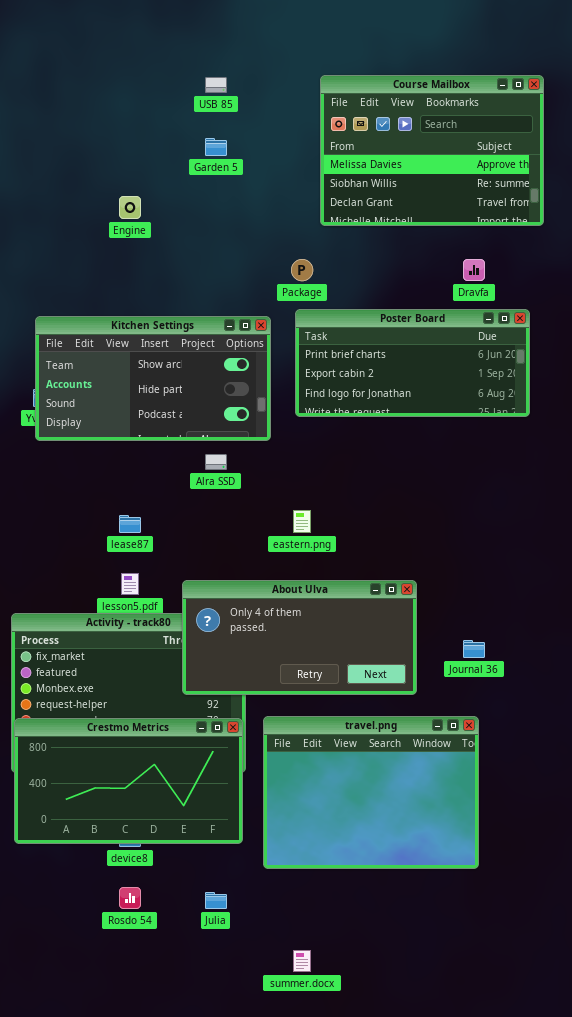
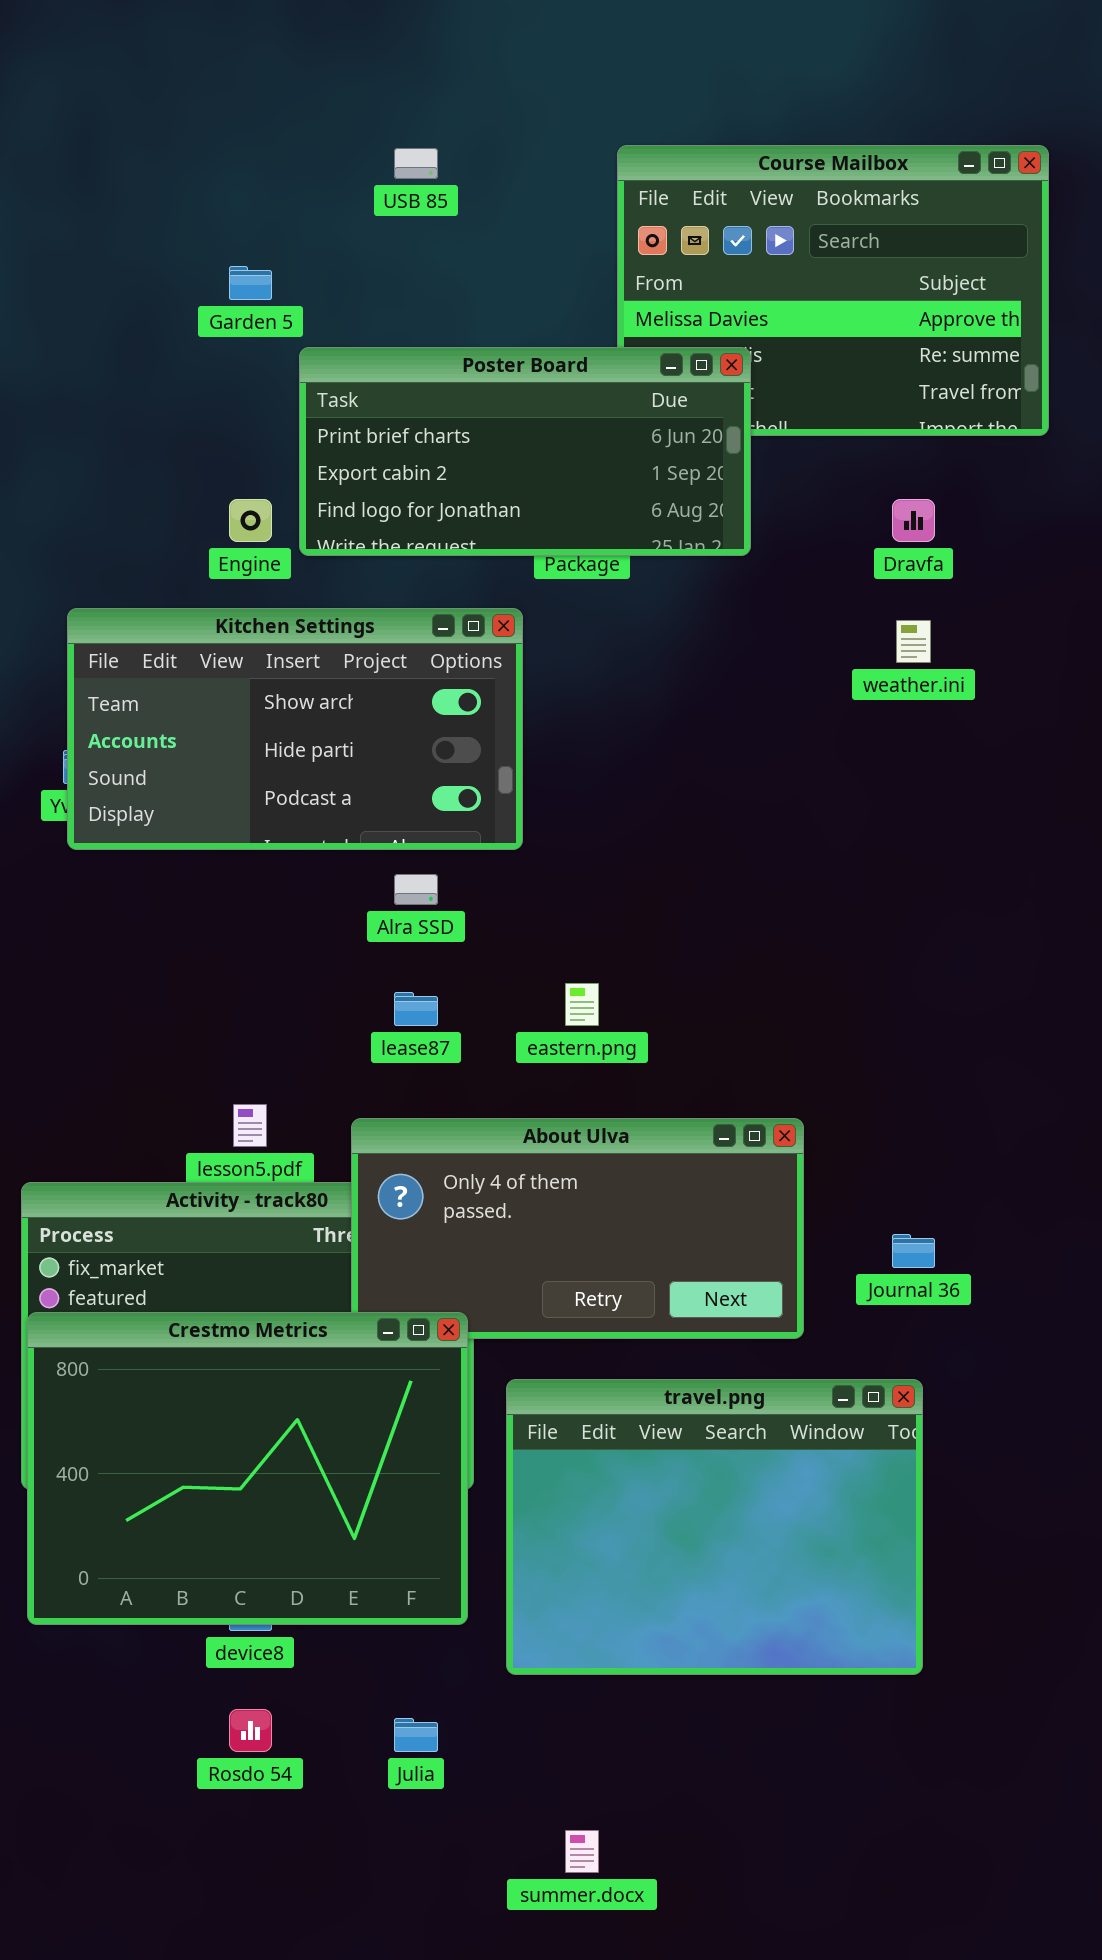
Garden 5: [205,138,227,156] -> [229,266,272,300], moved
Engine: [119,196,141,219] -> [229,499,272,542], moved
Poster Board: [295,309,530,417] -> [299,347,751,556], moved
lease87: [119,515,141,533] -> [394,992,438,1026], moved
Crestmo Metrics: [14,718,243,844] -> [27,1312,468,1625], resized

